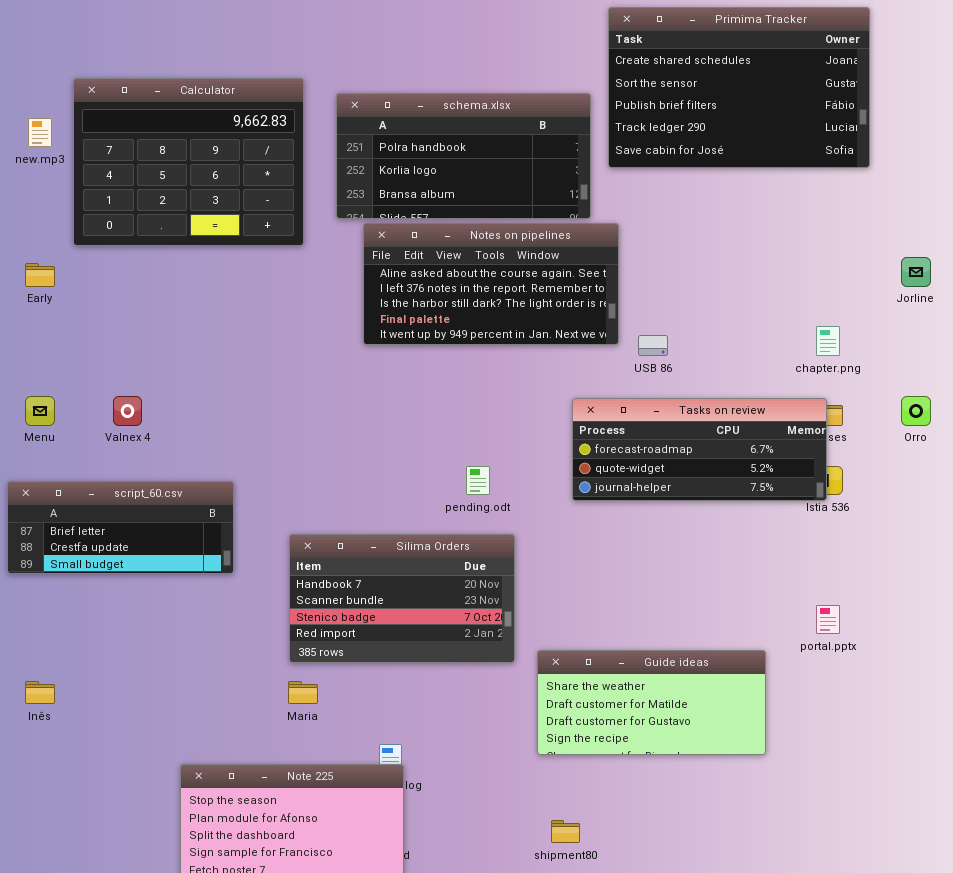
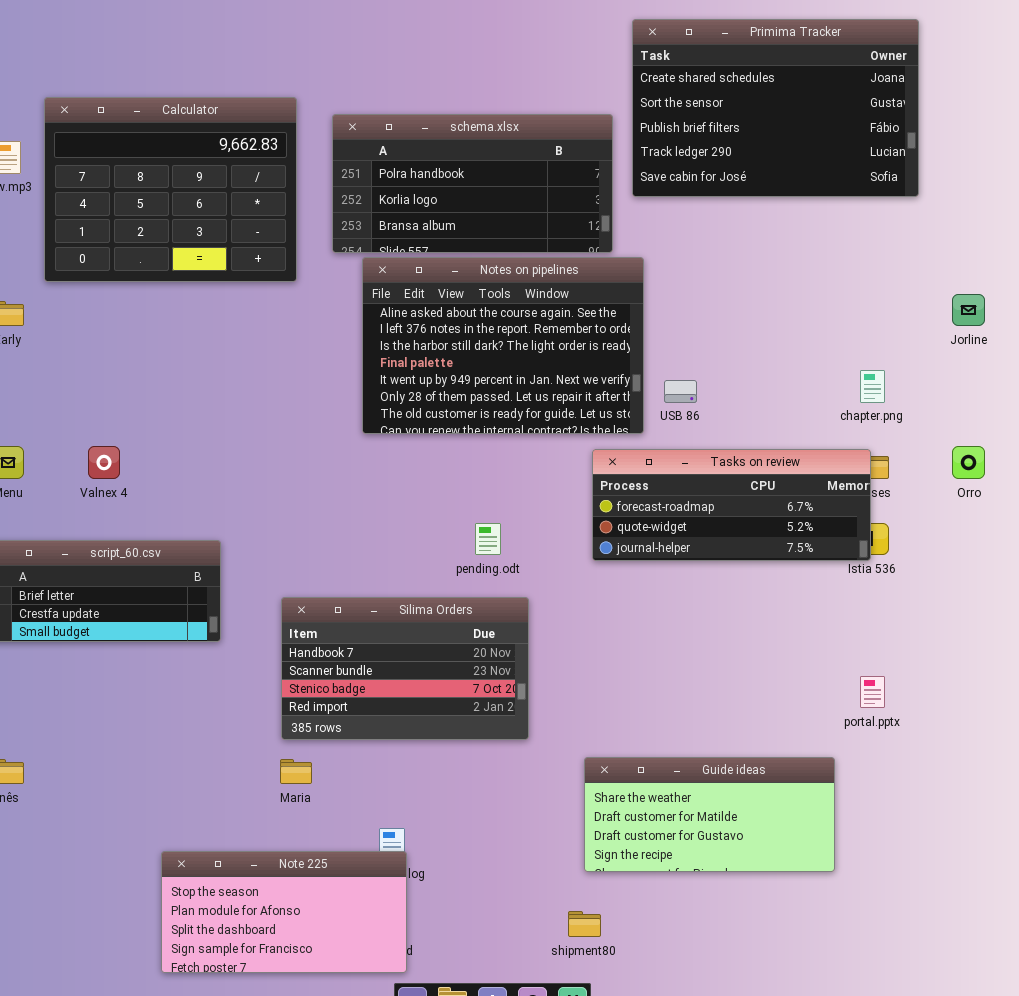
Notes on pipelines: [363,223,619,345] -> [362,257,644,434], resized
Guide ideas: [537,650,766,755] -> [584,757,835,872], moved

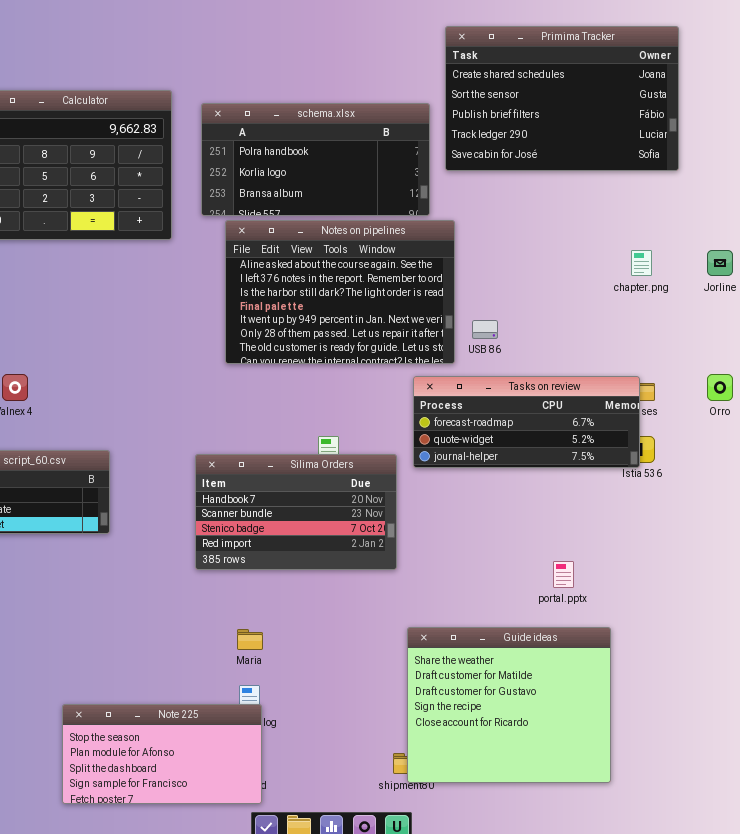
chapter.png: [860,370,885,403] -> [631,250,652,276], moved
Silima Orders: [281,597,529,740] -> [195,454,397,570], moved
portal.pptx: [860,676,885,708] -> [553,561,574,588], moved
Guide ideas: [584,757,835,872] -> [407,627,611,783], resized
Maria: [280,759,312,784] -> [237,629,263,650], moved

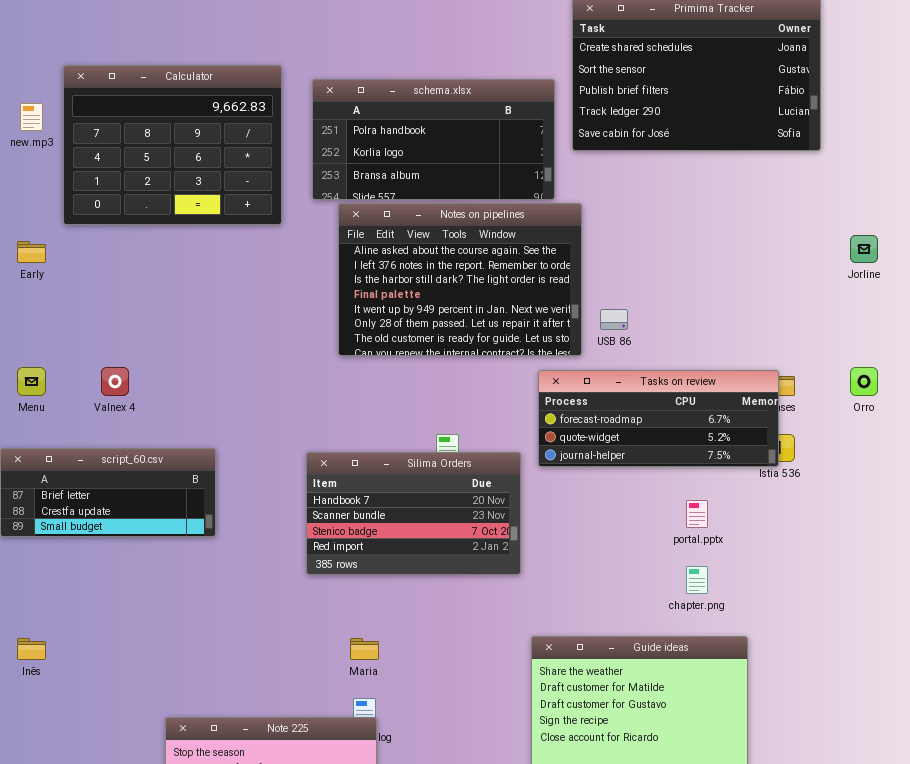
chapter.png: [631,250,652,276] -> [686,566,708,594], moved
portal.pptx: [553,561,574,588] -> [686,500,708,528], moved

